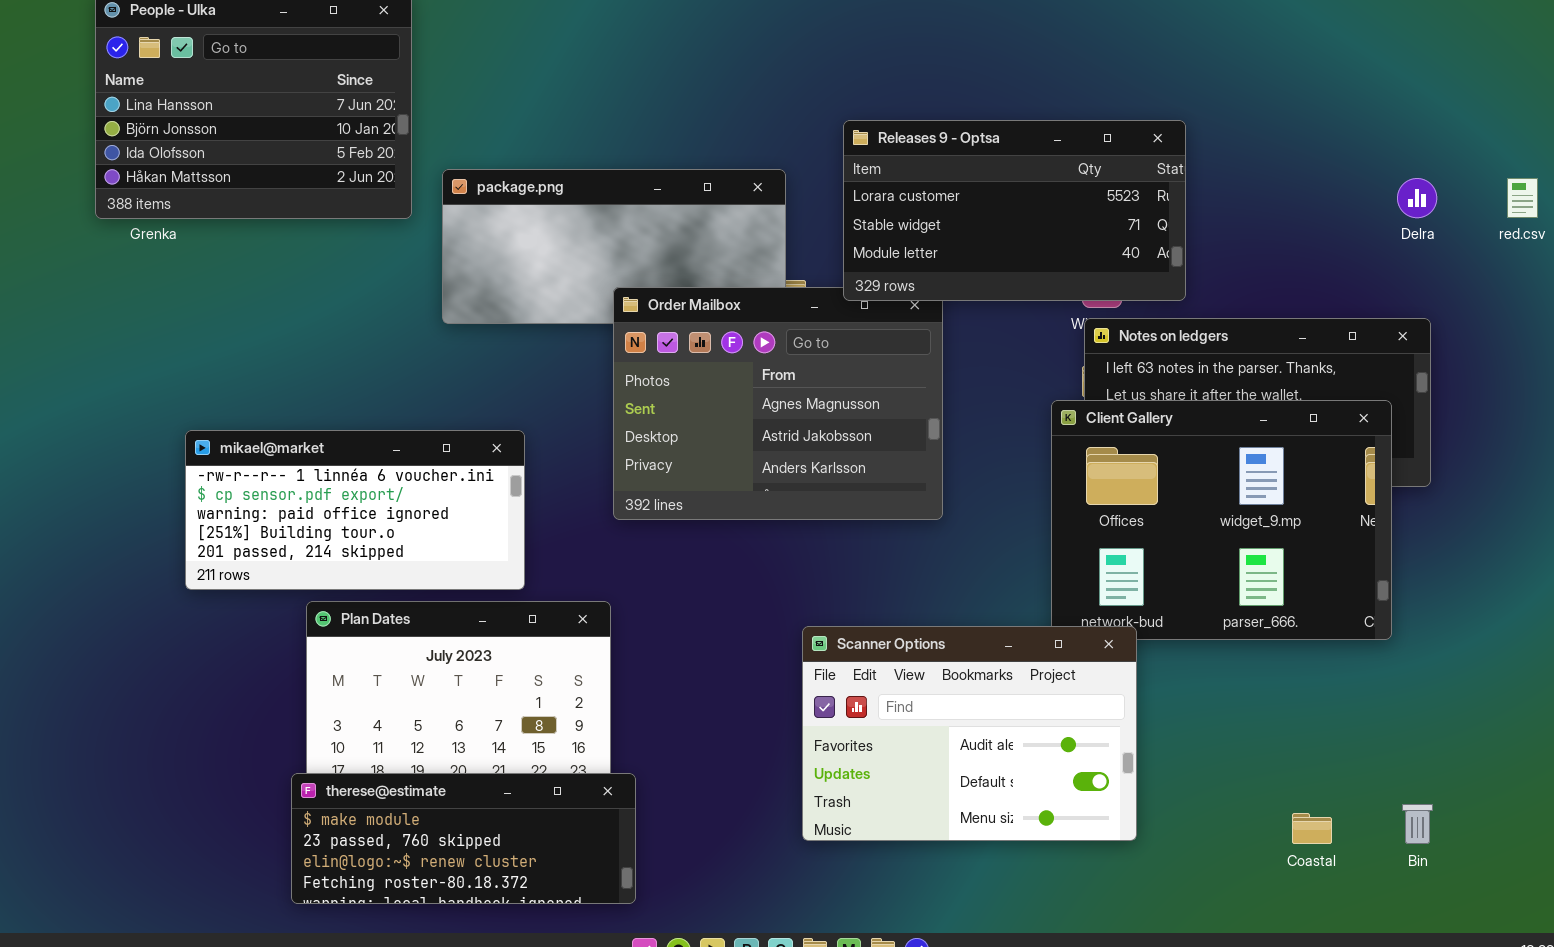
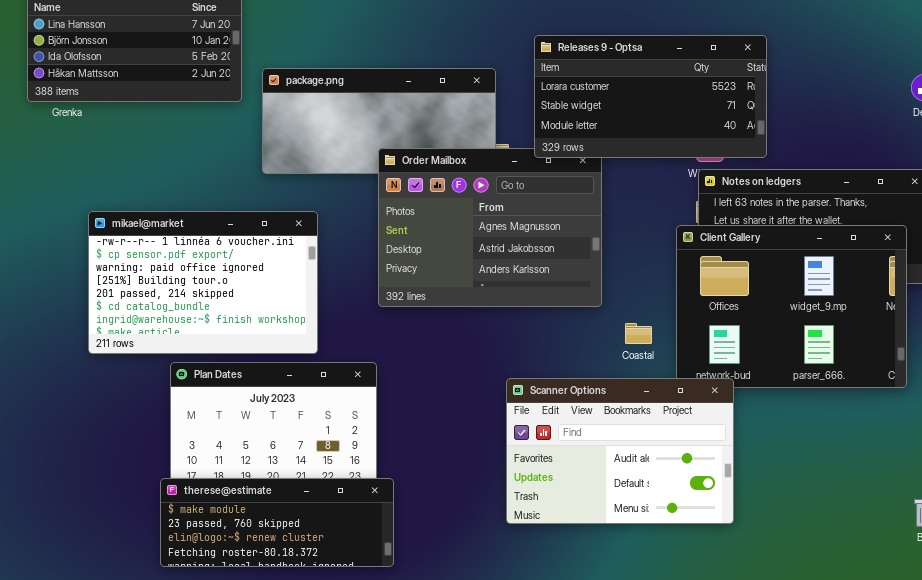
mikael@market: [185,430,525,590] -> [88,211,318,354], resized
Coastal: [1292,813,1332,844] -> [625,323,652,344], moved

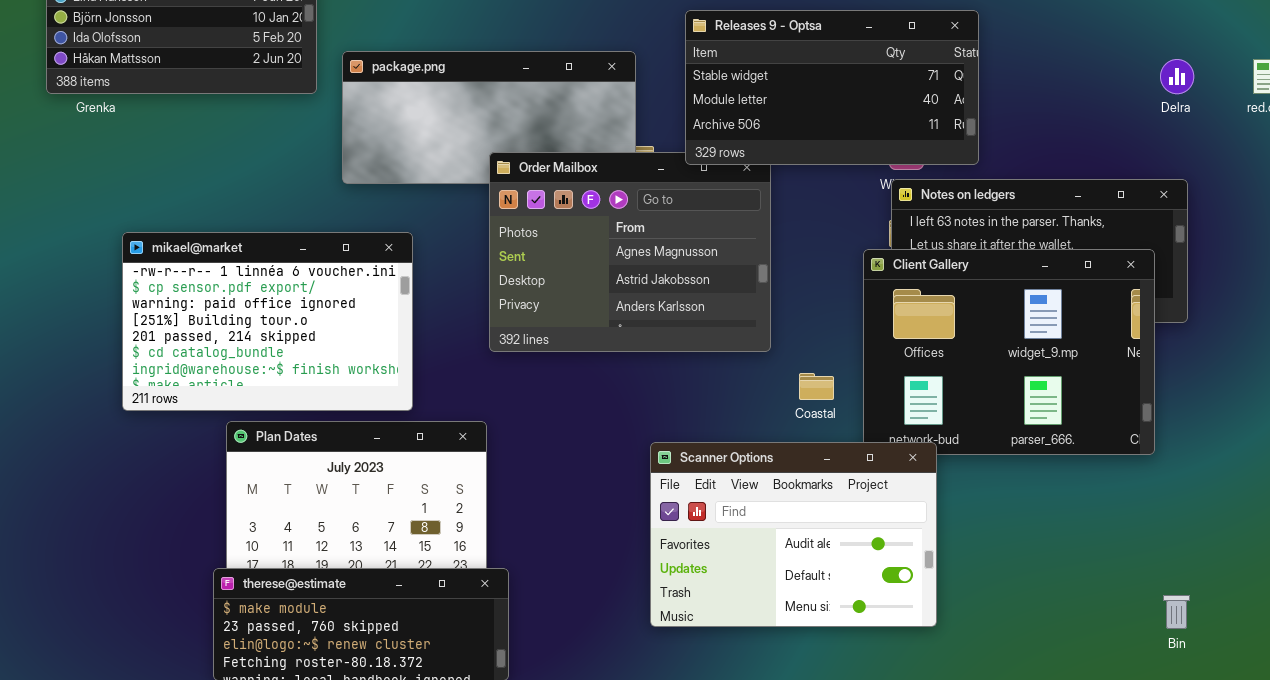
Releases 9 - Optsa: [534,35,767,158] -> [685,10,979,165], scrolled down 1 row

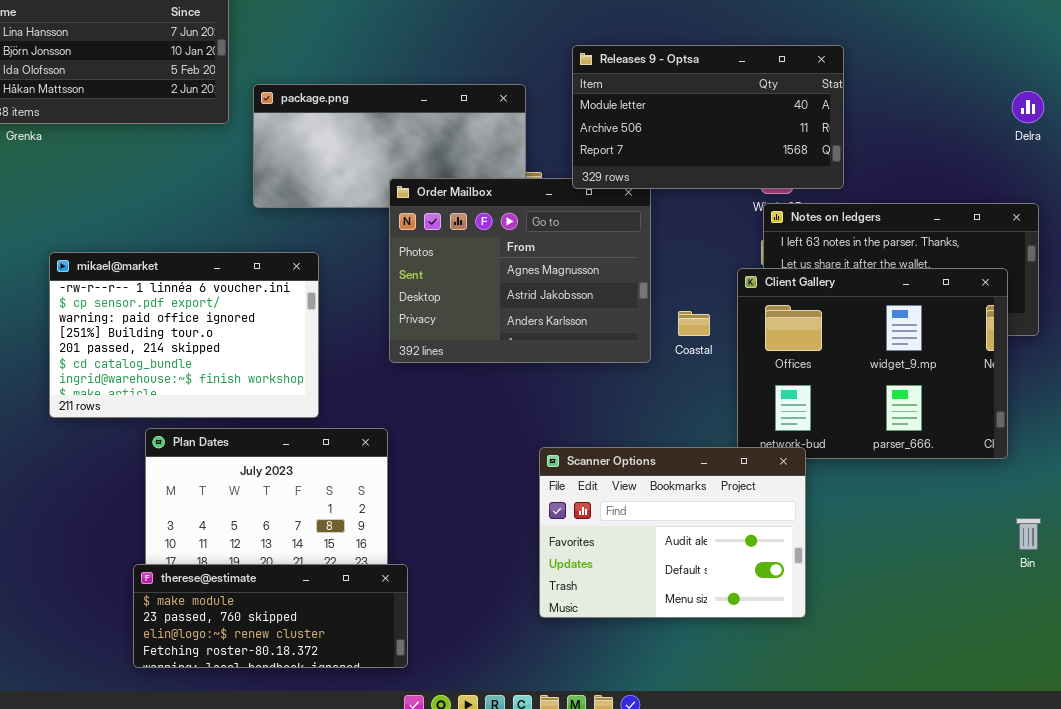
Releases 9 - Optsa: [685,10,979,165] -> [572,45,844,189], scrolled down 1 row
Coastal: [799,373,834,400] -> [678,311,710,336], moved
Bin: [1163,595,1190,629] -> [1016,518,1041,550], moved

